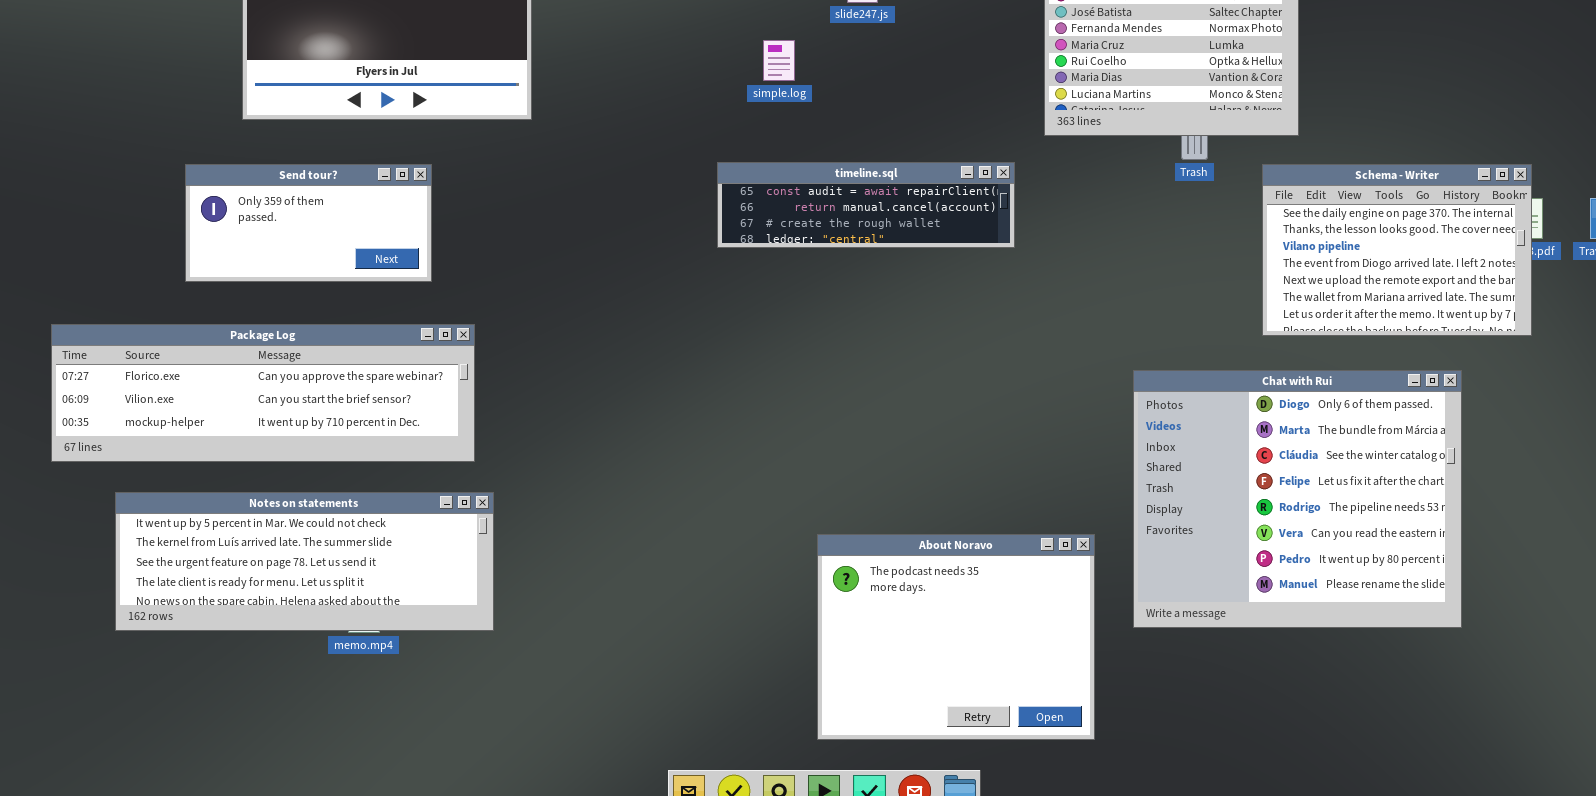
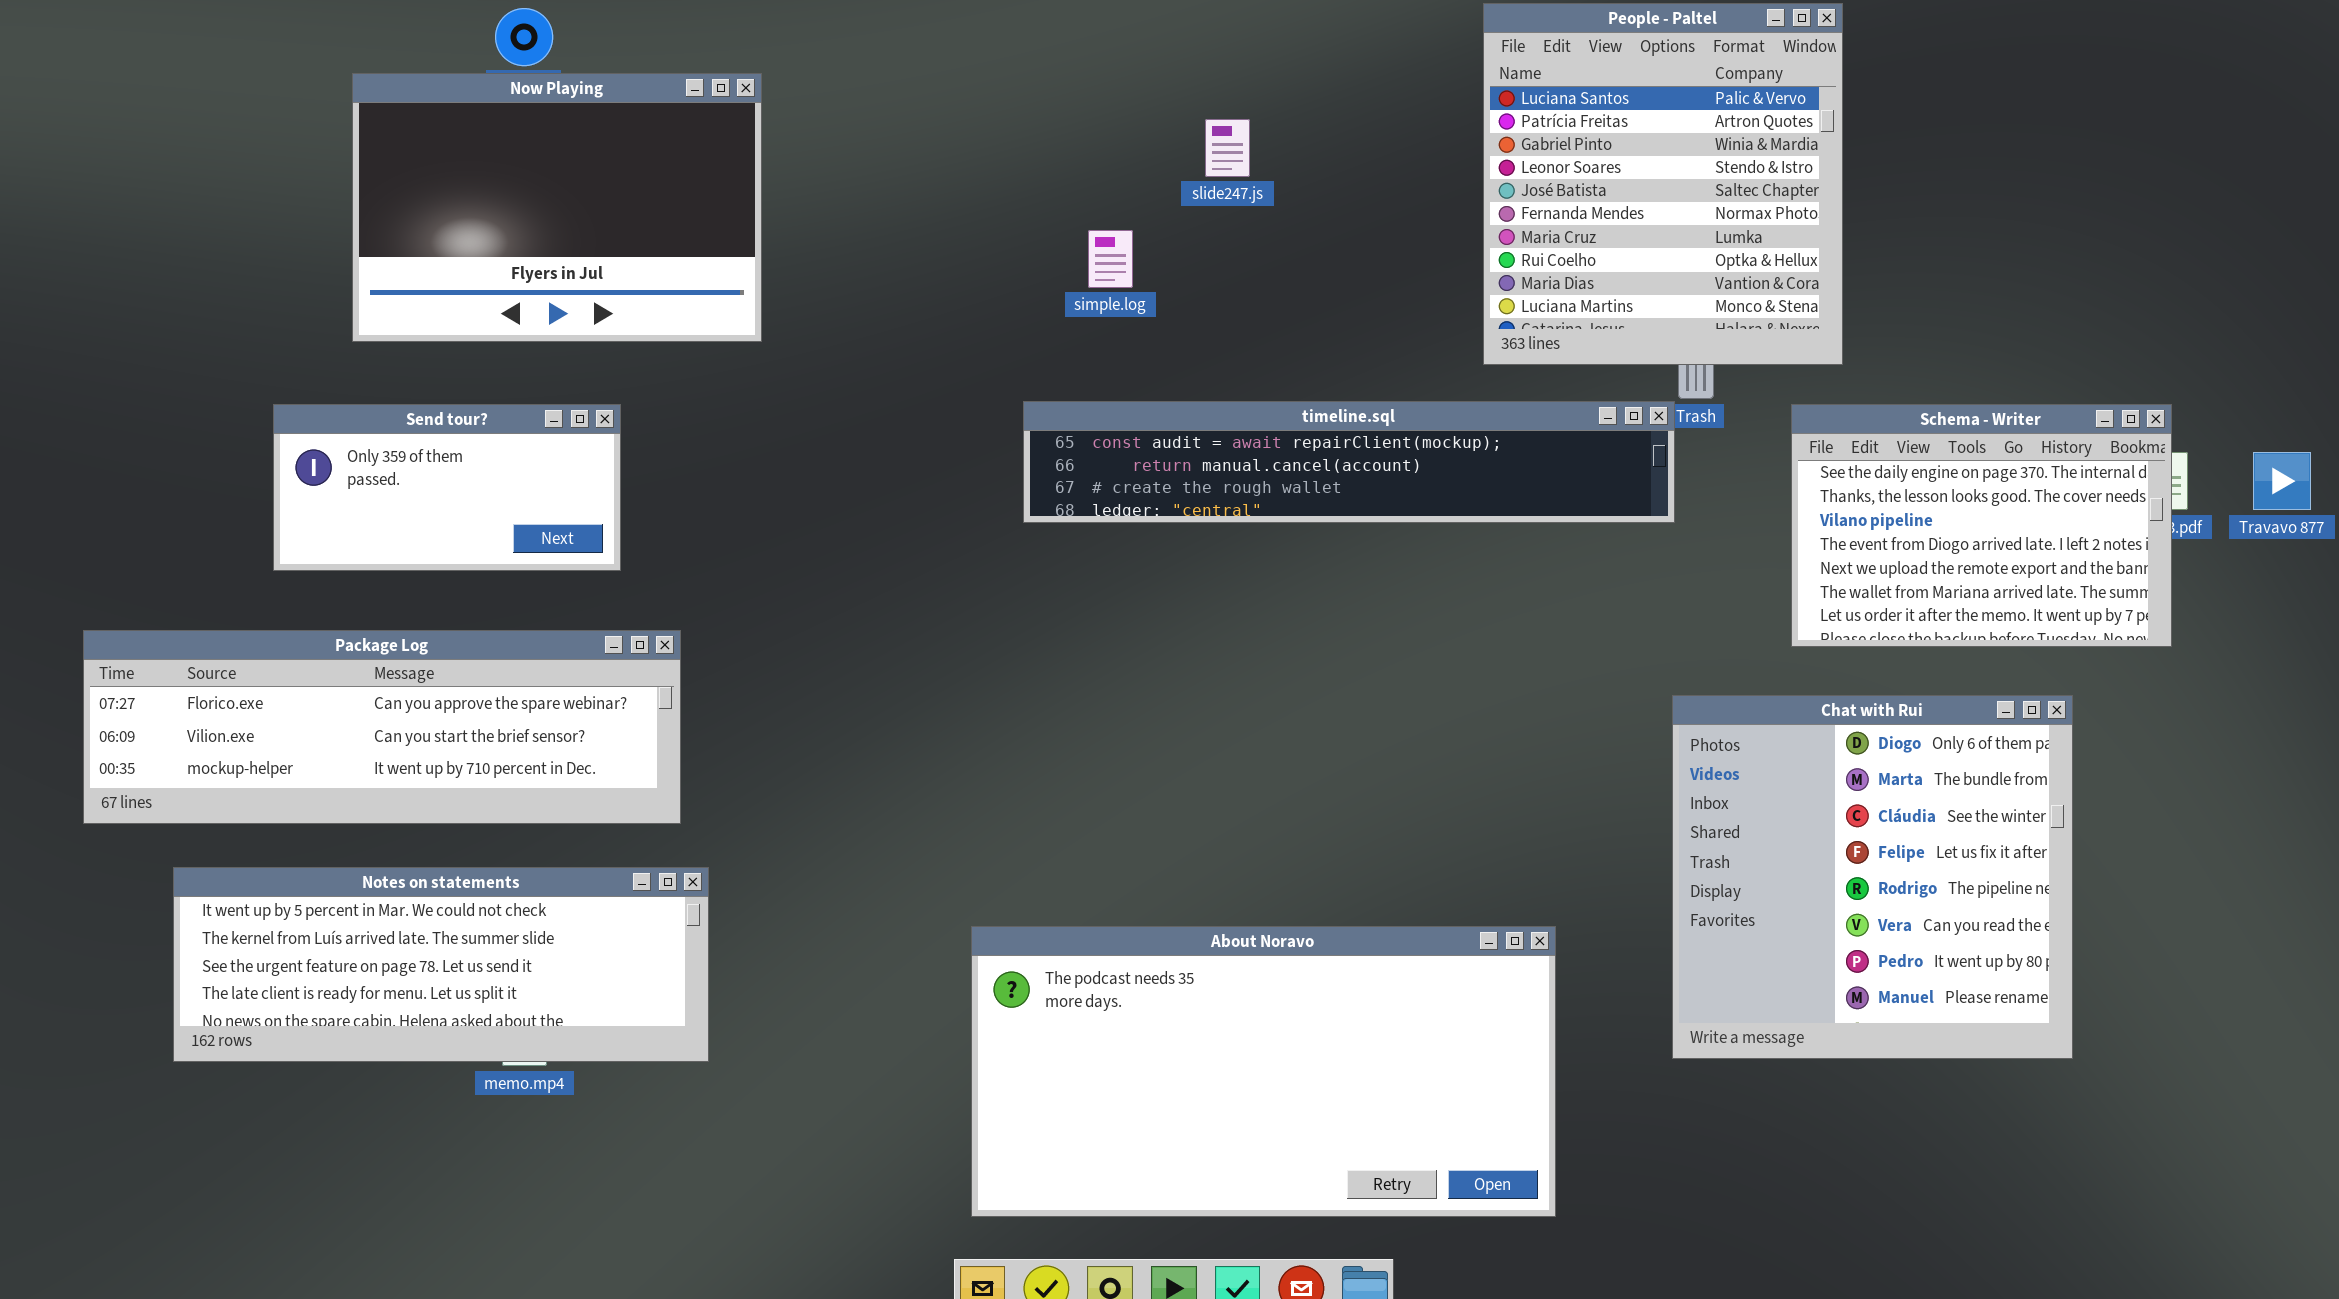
timeline.sql: [717,162,1015,248] -> [1023,401,1675,523], resized
Chat with Rui: [1133,370,1462,628] -> [1672,695,2073,1059], resized
About Noravo: [817,534,1095,740] -> [971,926,1556,1217], resized

